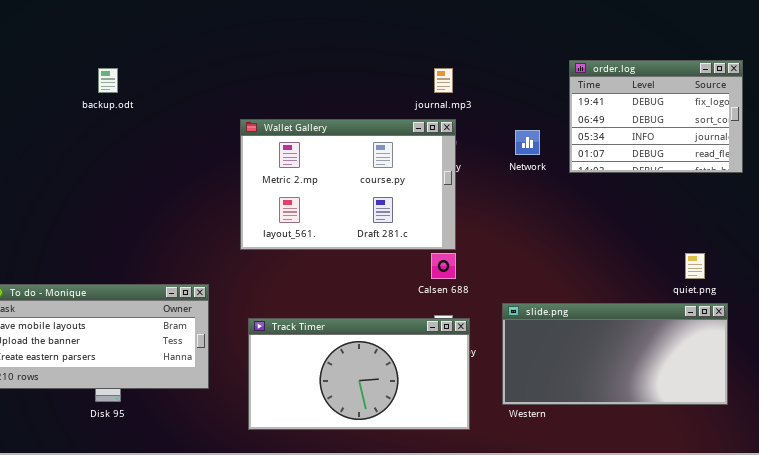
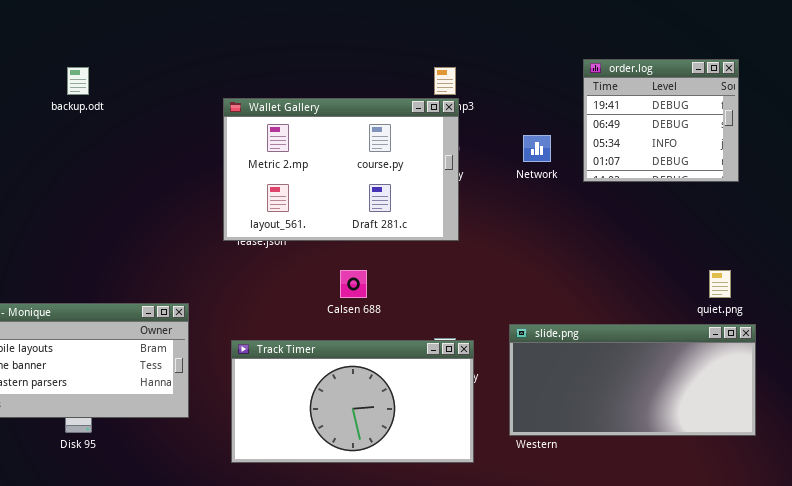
order.log: [569,60,743,173] -> [583,59,739,182], resized
Wallet Gallery: [240,119,456,250] -> [223,98,459,241], moved
Calsen 688: [431,253,456,279] -> [340,270,367,298], moved

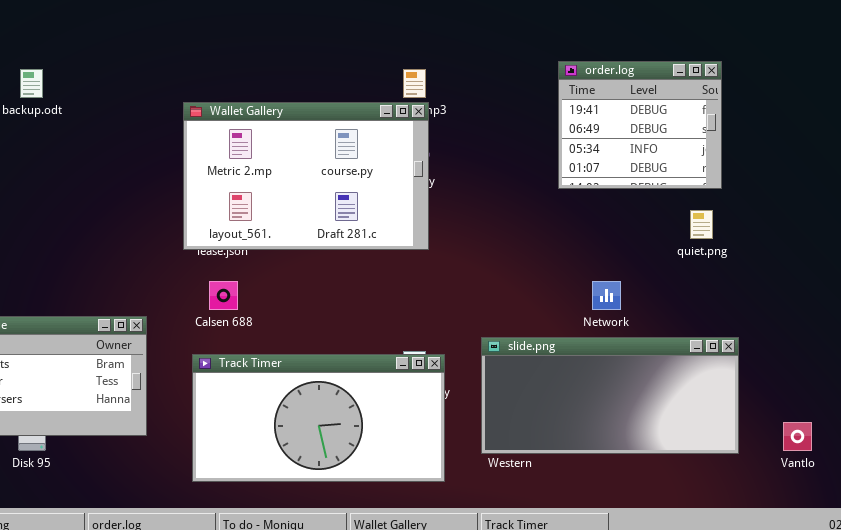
Network: [523,135,551,162] -> [592,281,621,310], moved
Calsen 688: [340,270,367,298] -> [209,281,238,310], moved
quiet.png: [709,270,731,298] -> [690,210,713,239], moved

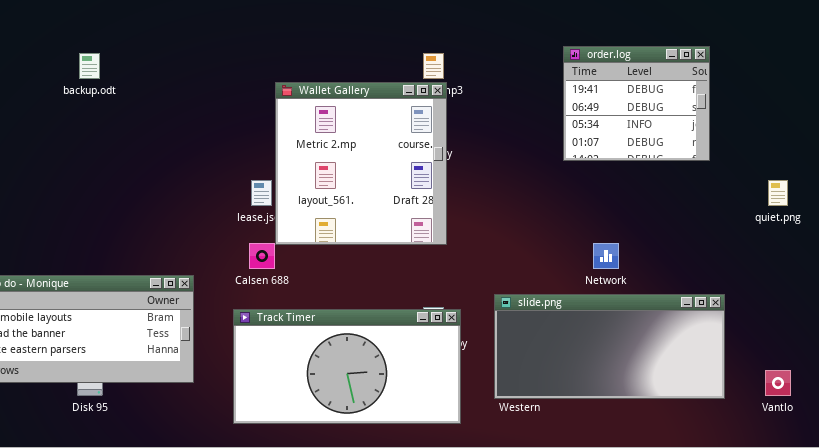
Wallet Gallery: [183,102,429,250] -> [275,82,447,245], resized
quiet.png: [690,210,713,239] -> [768,180,788,206], moved

